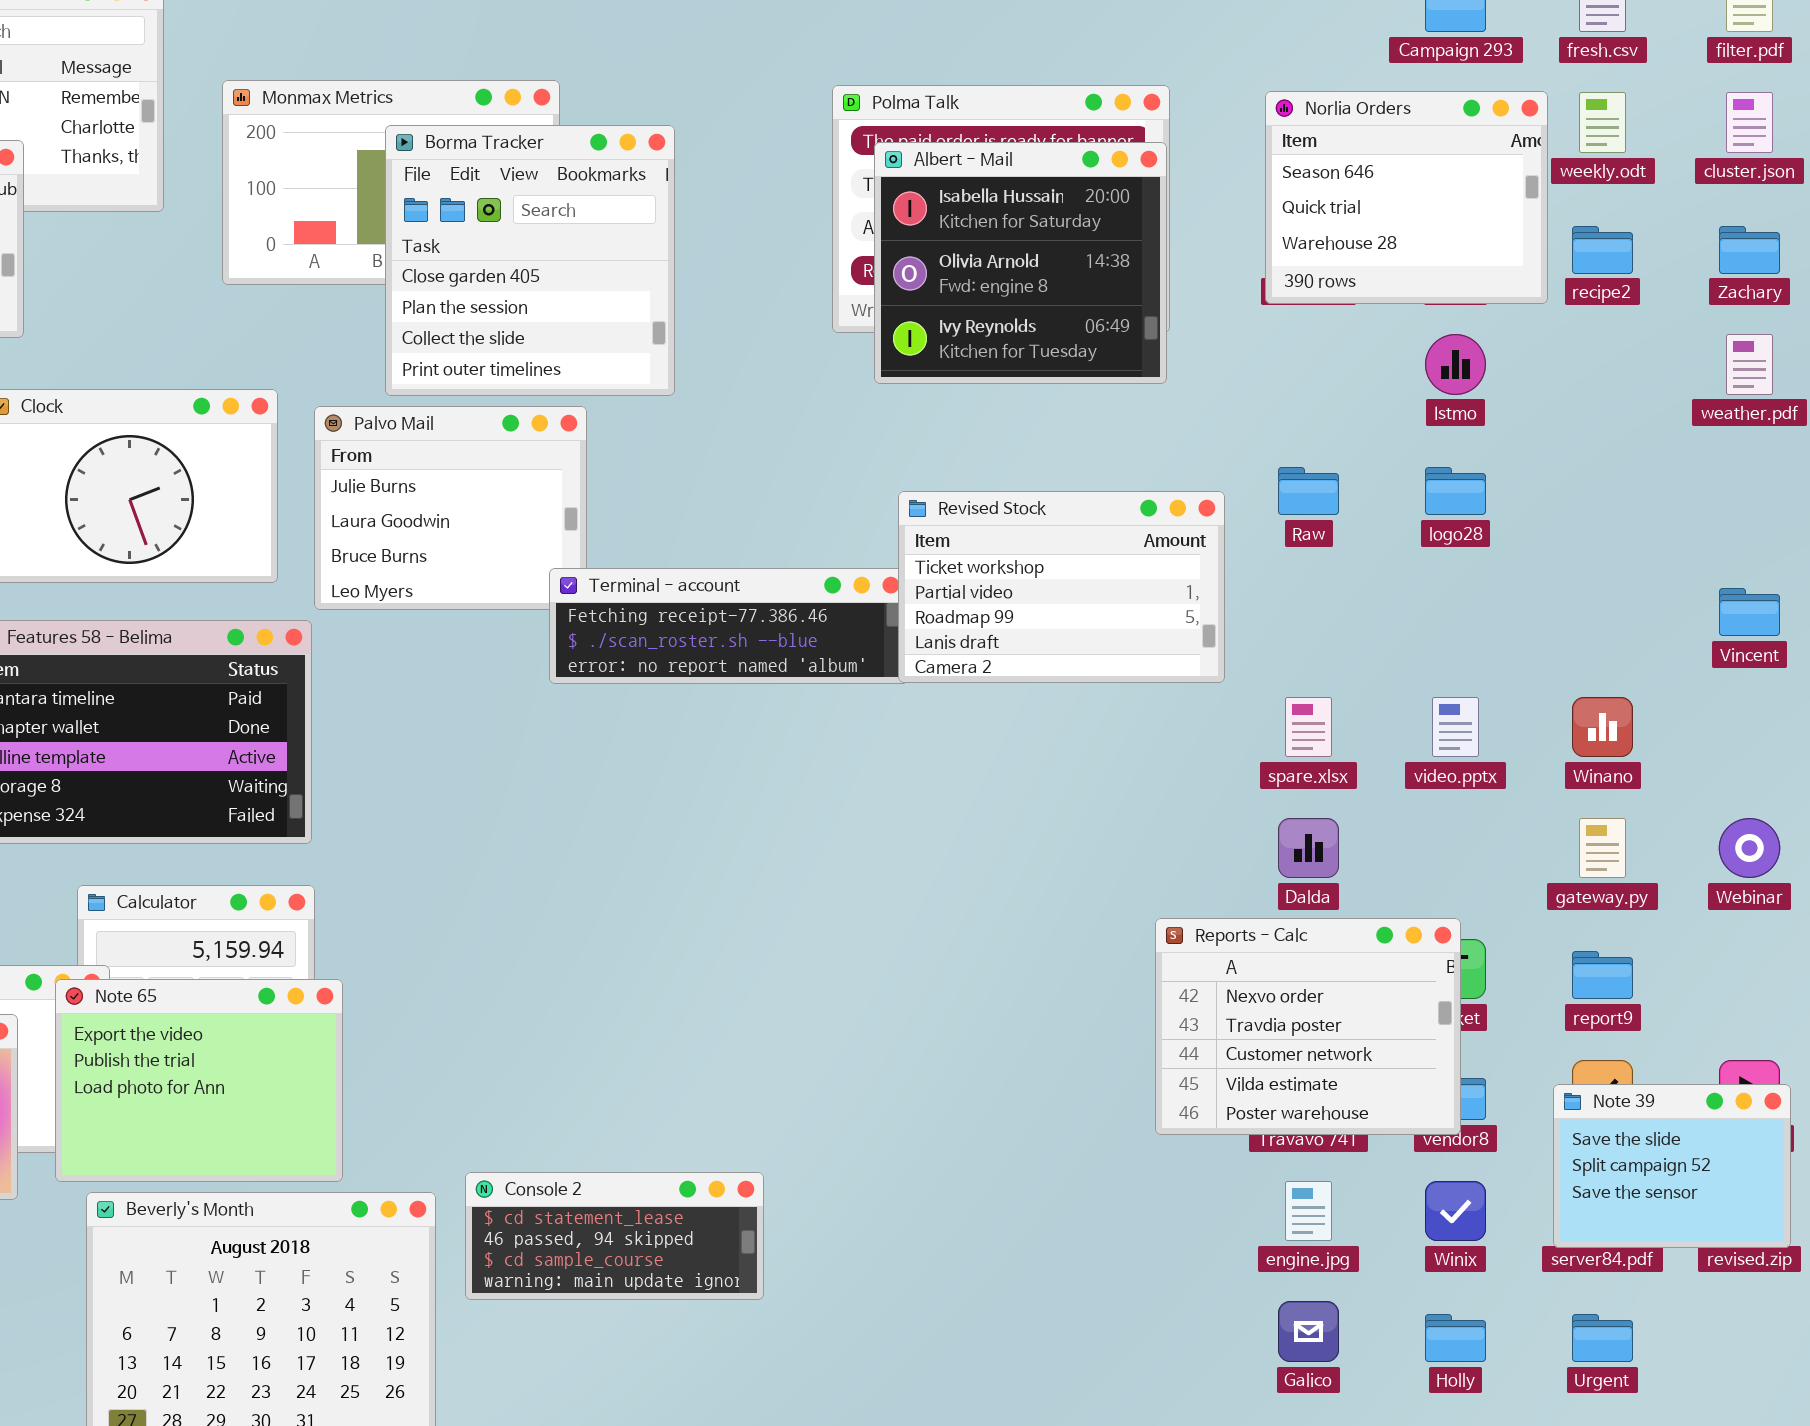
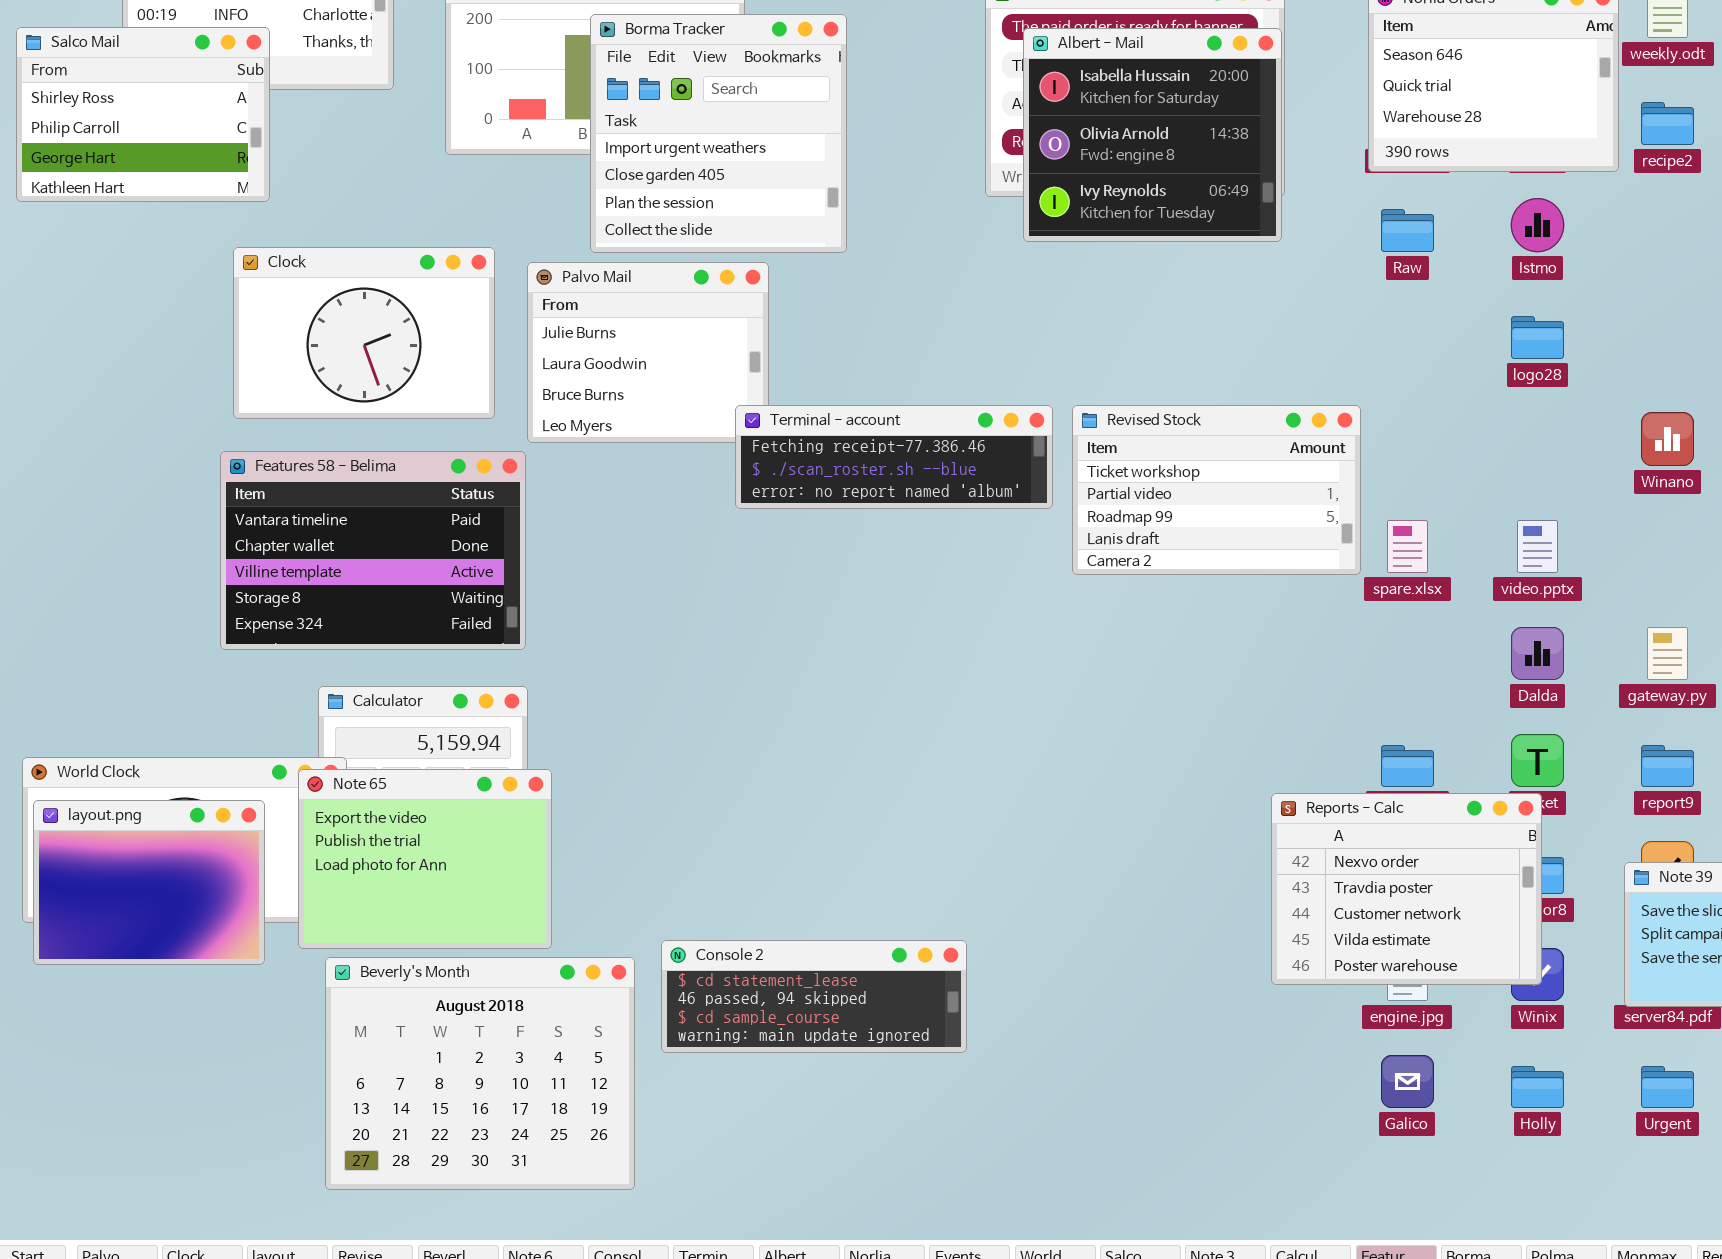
Borma Tracker: [385,125,675,396] -> [590,14,847,253], scrolled up 1 row
Raw: [1278,467,1339,515] -> [1381,209,1434,252], moved
Revised Stock: [898,491,1225,683] -> [1072,405,1361,575], moved
Winano: [1572,697,1633,757] -> [1641,412,1694,466], moved
Dalda: [1278,818,1339,878] -> [1511,627,1564,680], moved
Reports - Calc: [1155,918,1461,1135] -> [1271,793,1542,985], moved
Console 2: [465,1172,764,1300] -> [661,940,967,1053], resized

